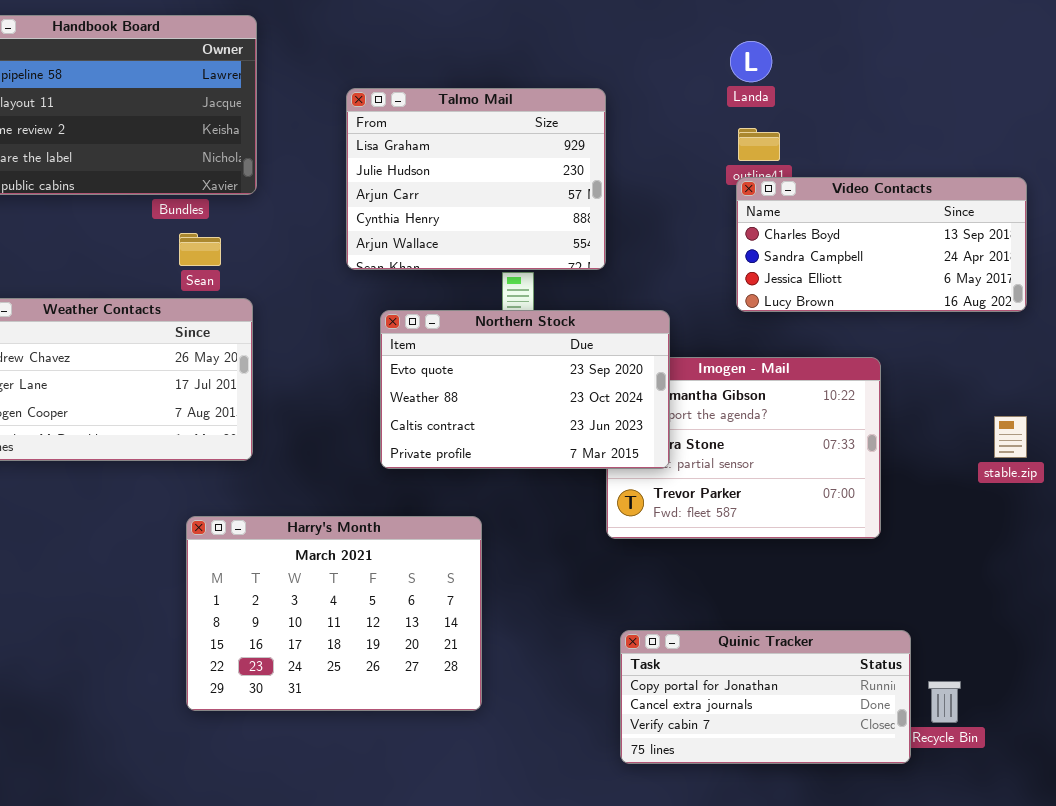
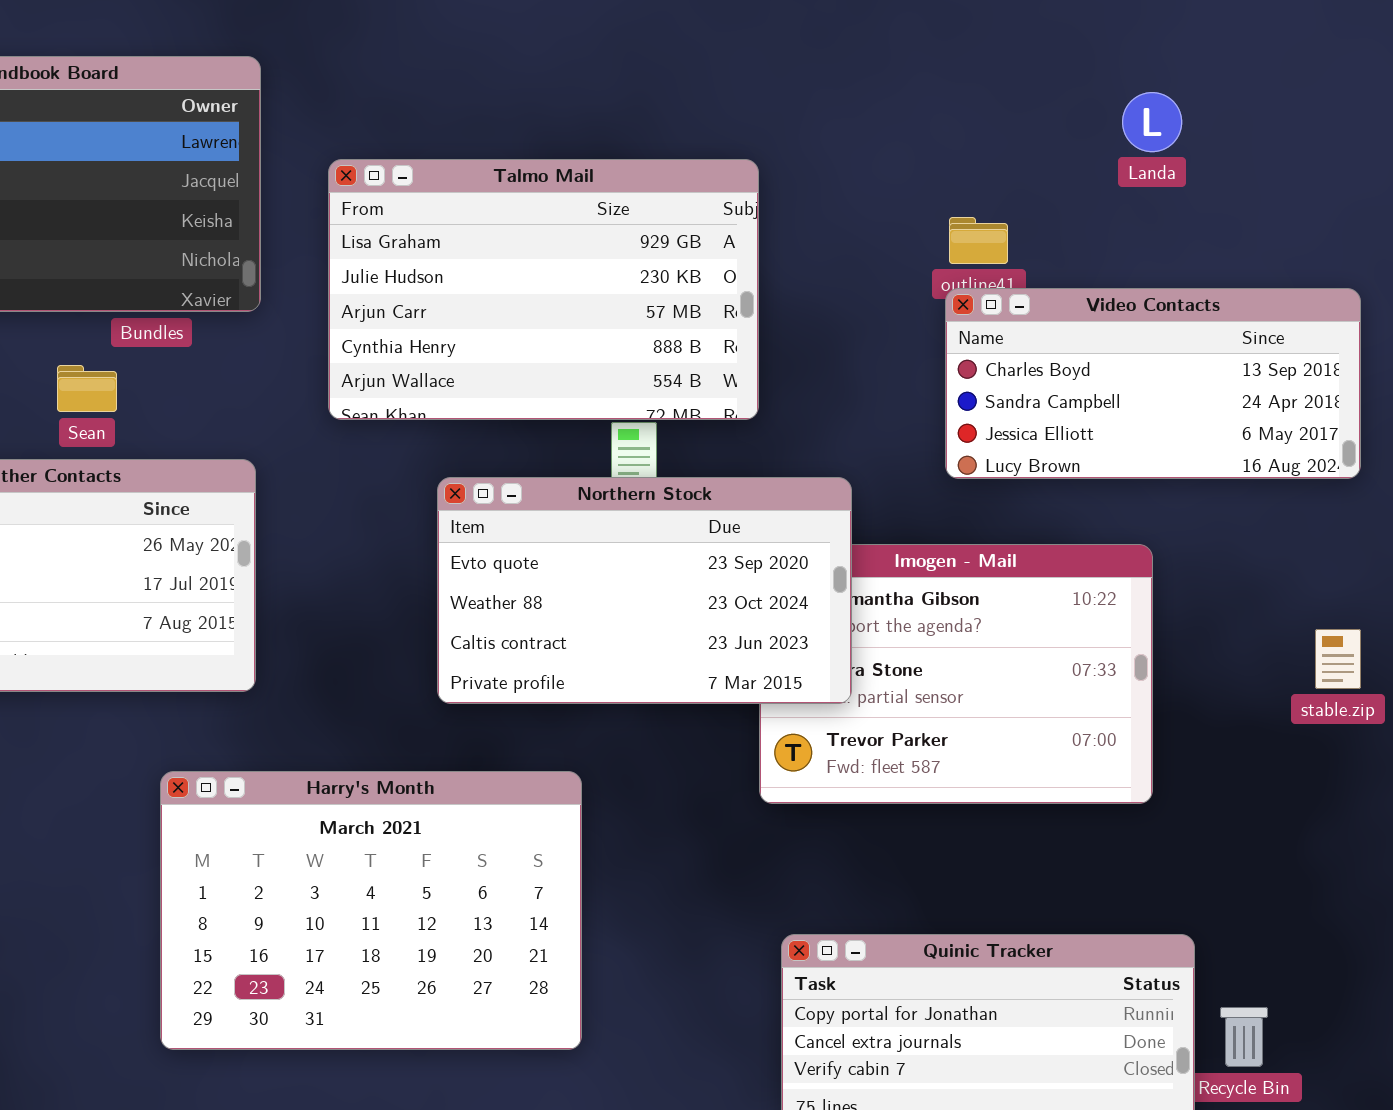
Landa: [730,41,772,82] -> [1122,92,1182,152], moved
Talmo Mail: [346,88,606,270] -> [328,159,759,420], resized
Sean: [179,233,221,266] -> [57,365,117,412], moved

